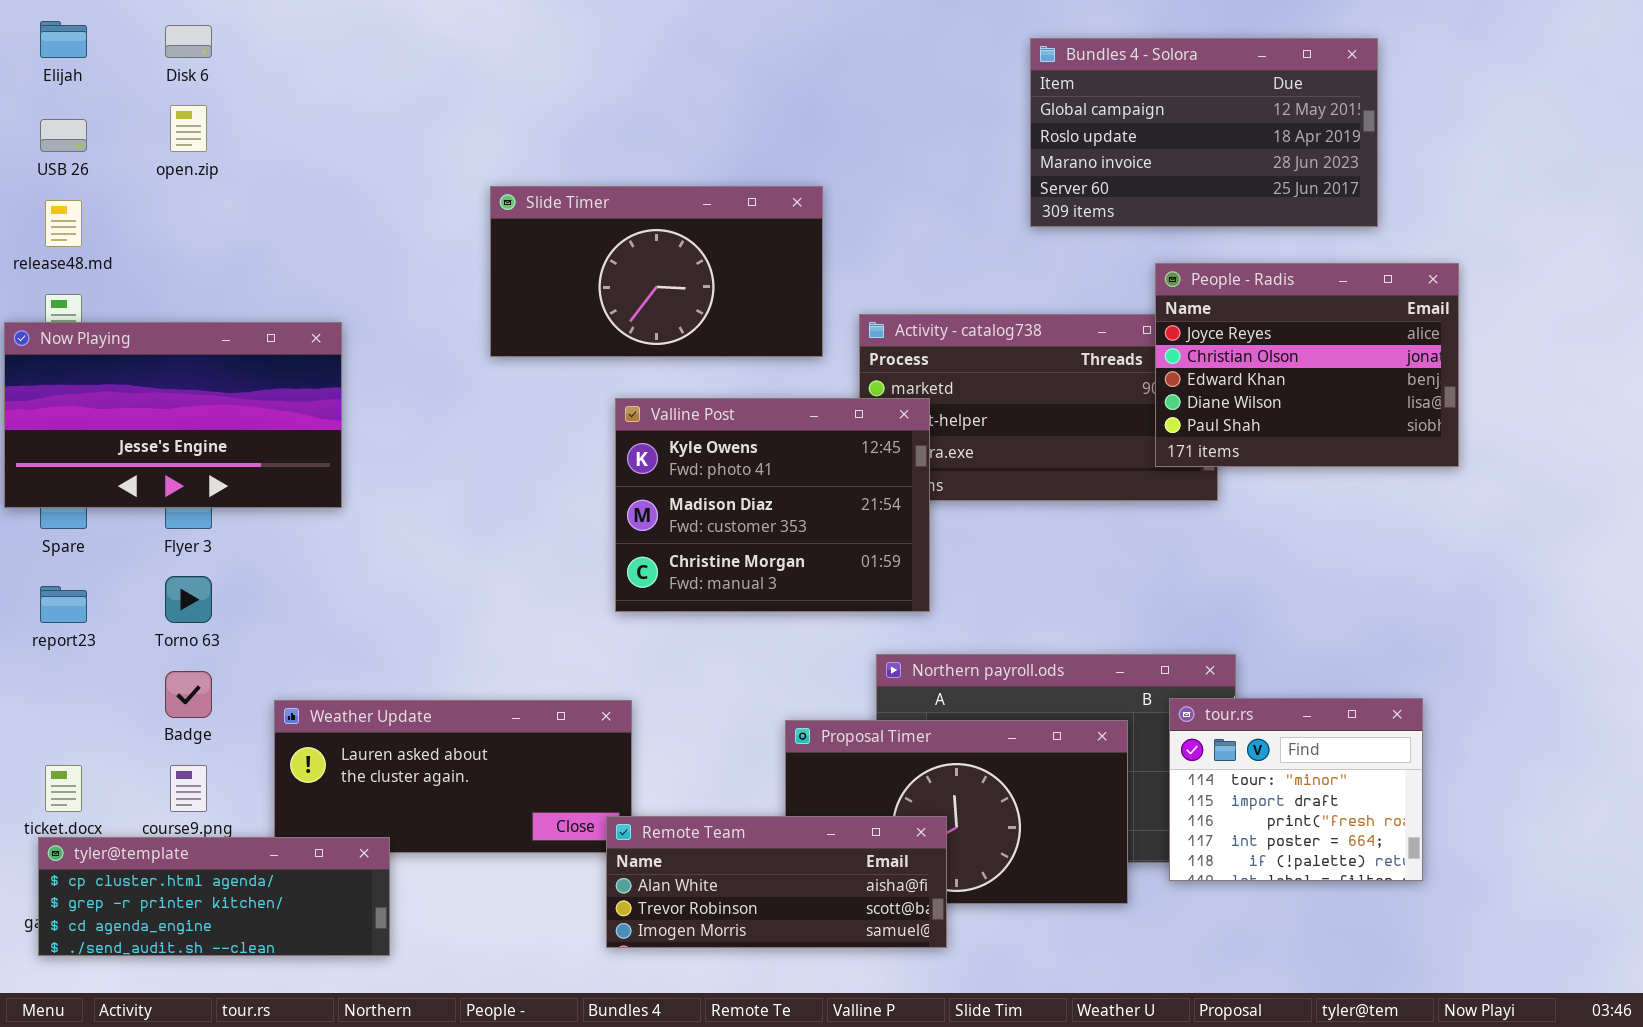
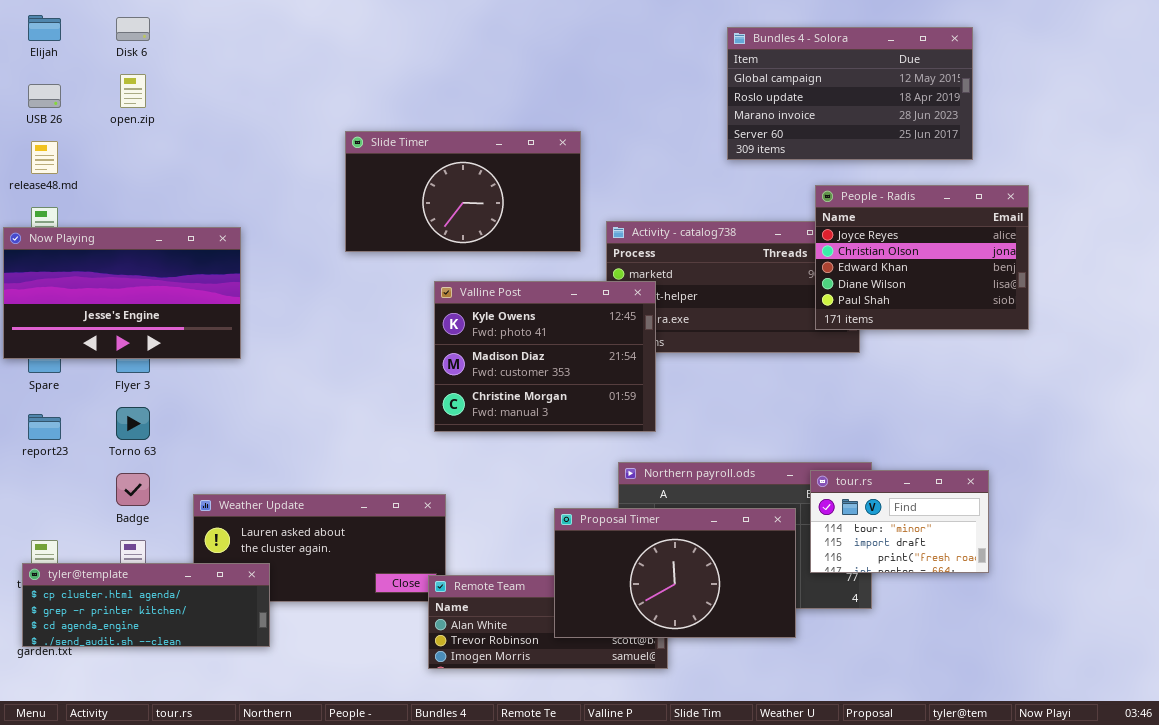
tour.rs: [1169,698,1423,881] -> [810,470,989,573], moved, resized
Proposal Timer: [785,720,1128,904] -> [554,508,796,638], raised
tyler@template: [38,837,390,956] -> [22,563,270,647], moved

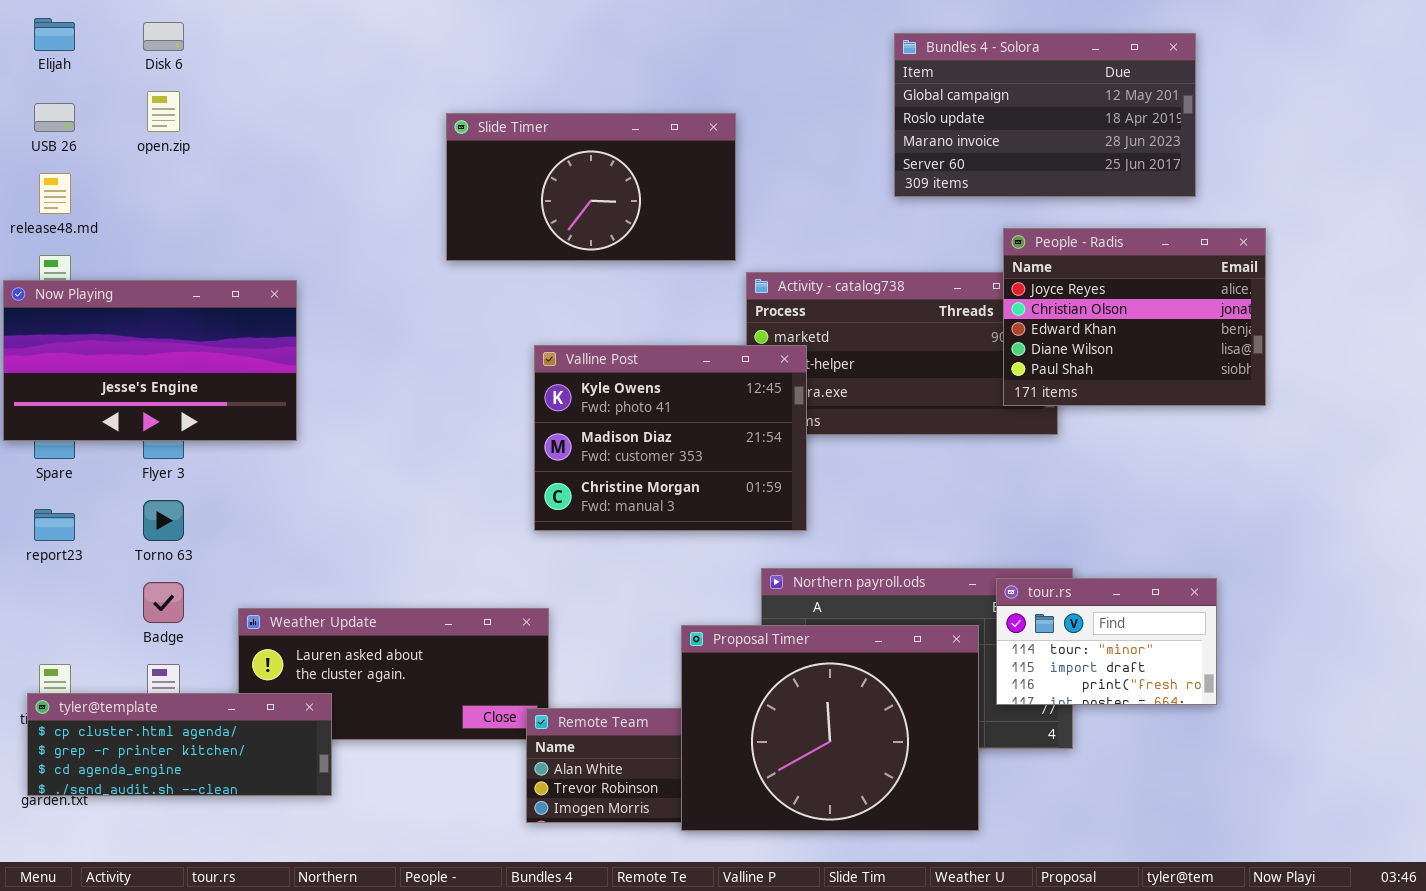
Slide Timer: [345,131,581,252] -> [446,113,736,261], moved
Proposal Timer: [554,508,796,638] -> [681,625,979,831], resized

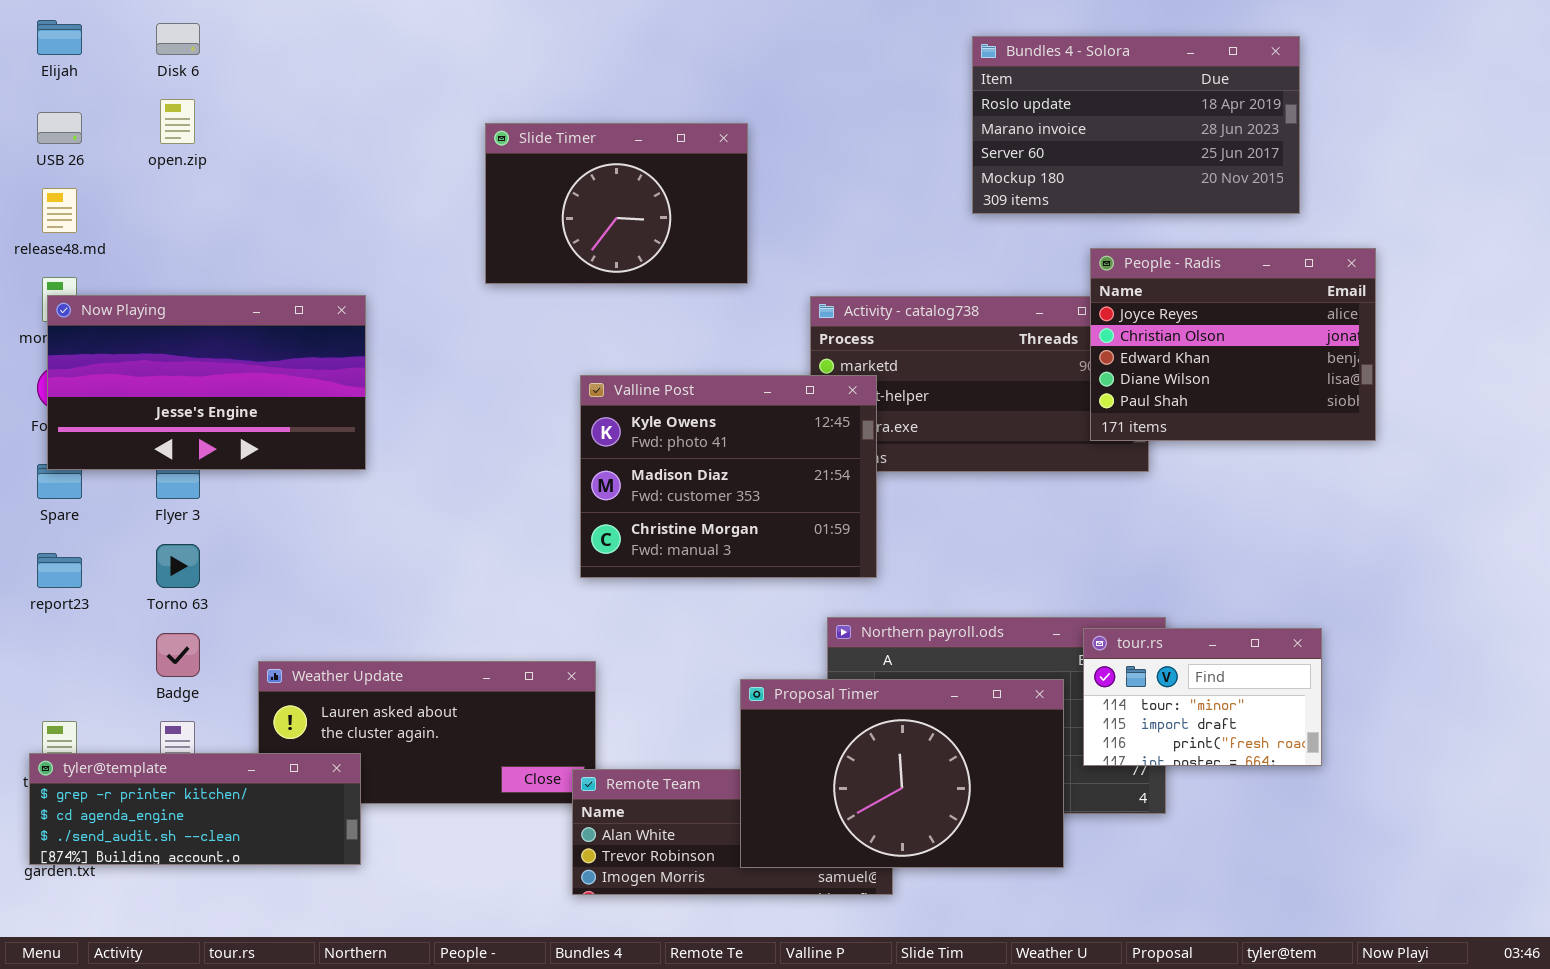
Bundles 4 - Solora: [894,33,1196,197] -> [972,36,1300,214], scrolled down 1 row
Slide Timer: [446,113,736,261] -> [485,123,748,284], resized
Now Playing: [3,280,297,441] -> [47,295,366,470], moved
Proposal Timer: [681,625,979,831] -> [740,679,1064,868], resized
tyler@template: [27,693,332,796] -> [29,753,361,865], scrolled down 1 row

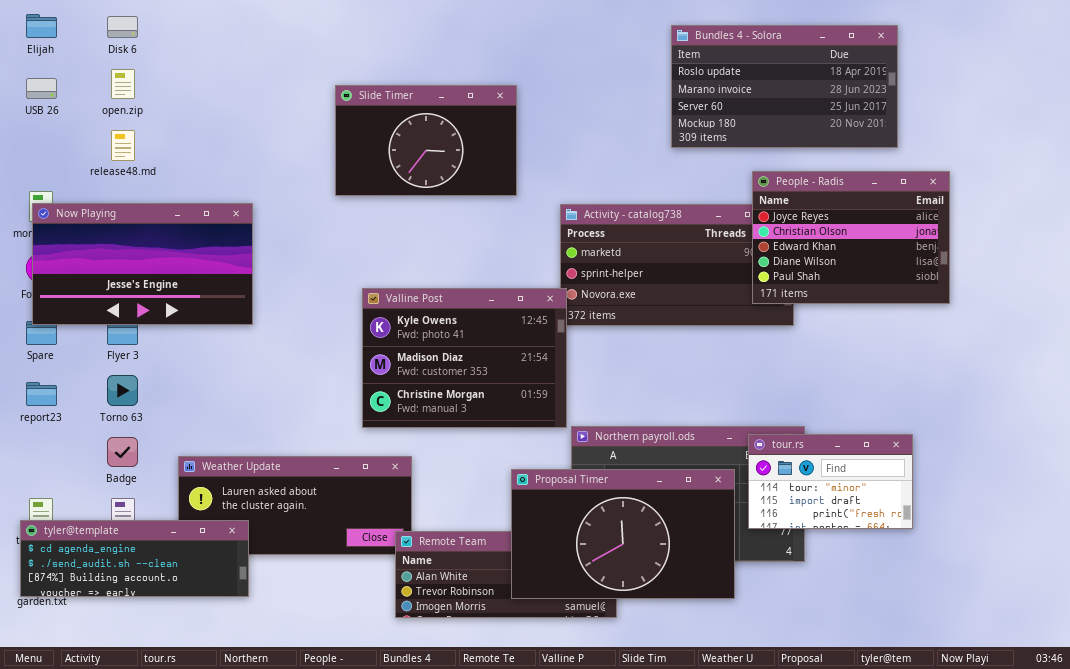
release48.md: [42,188,77,233] -> [111,130,135,161], moved
Valline Post: [580,375,877,578] -> [362,288,567,428], moved
tyler@template: [29,753,361,865] -> [20,520,249,597], scrolled down 1 row

